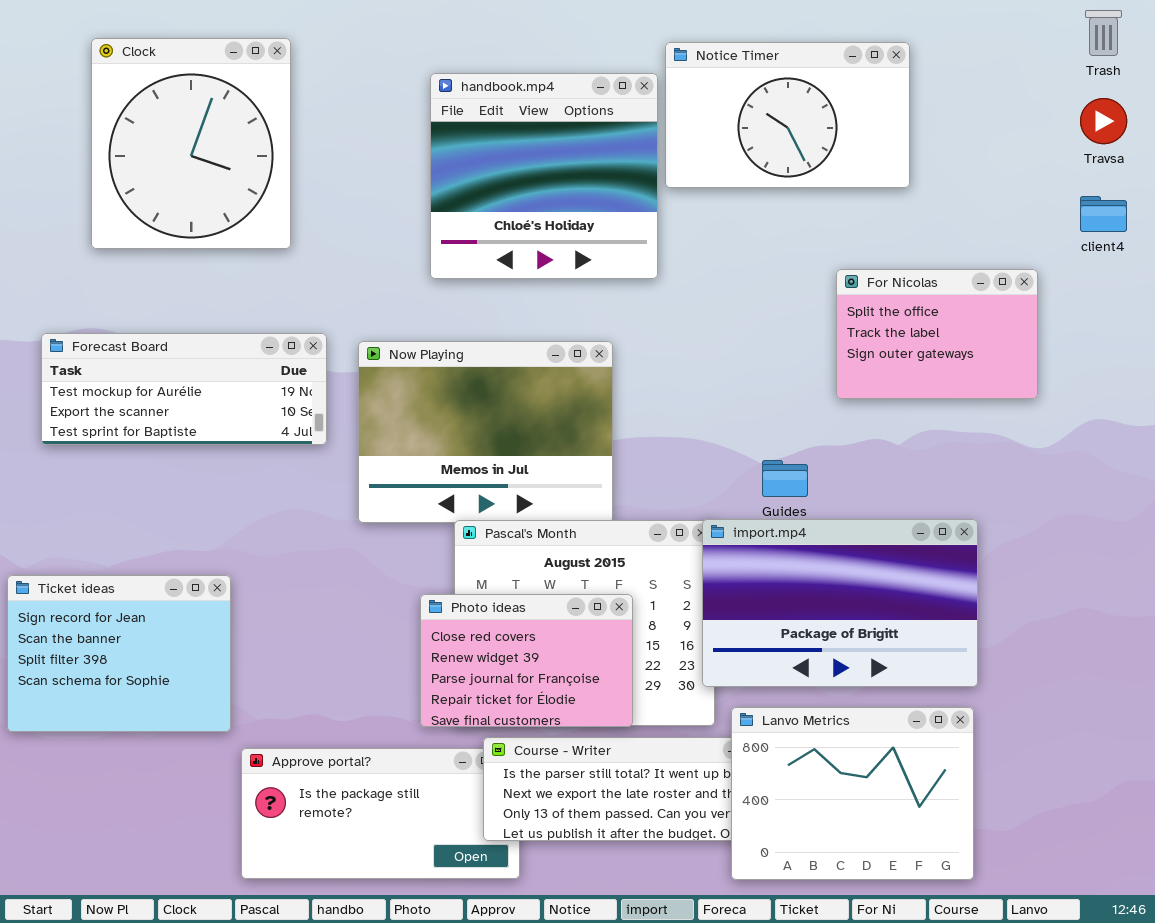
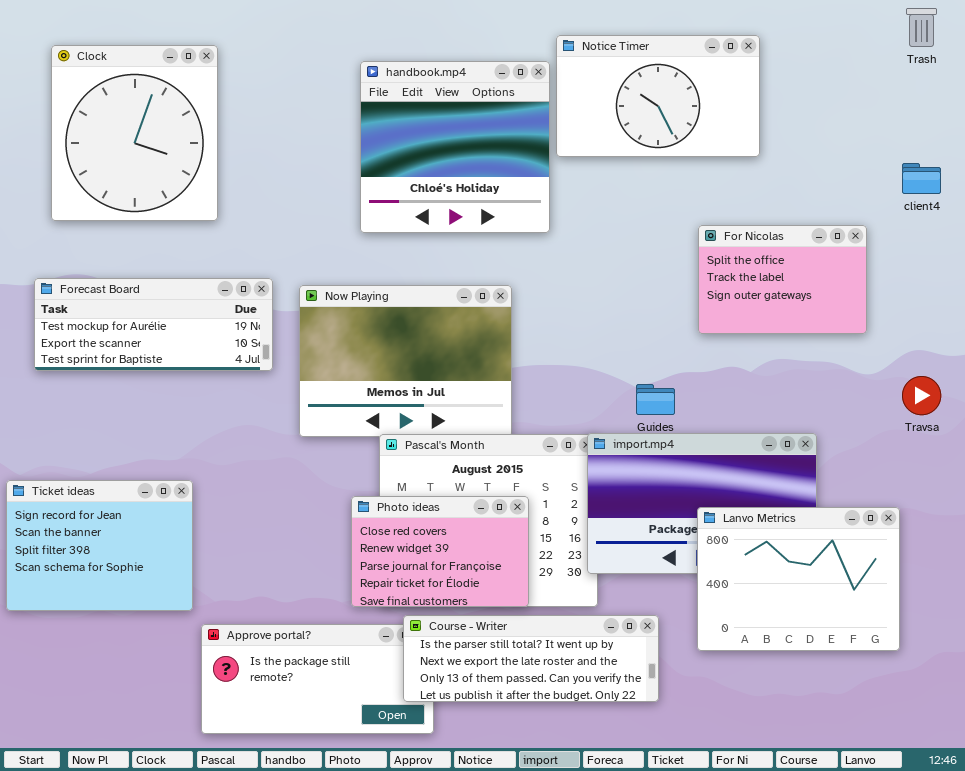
Clock: [91,38,291,249] -> [51,45,218,221], moved
Travsa: [1080,98,1127,144] -> [902,376,941,415], moved
Lanvo Metrics: [731,707,974,880] -> [697,507,900,651], moved

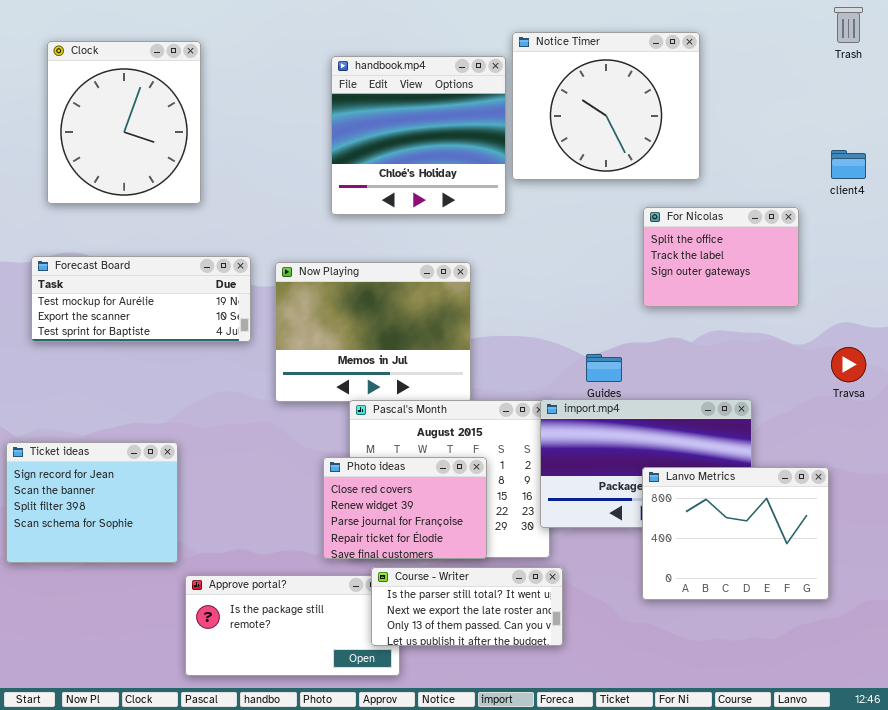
Notice Timer: [556,35,760,157] -> [512,32,700,180], resized
Course - Writer: [403,615,659,702] -> [371,567,563,646], resized

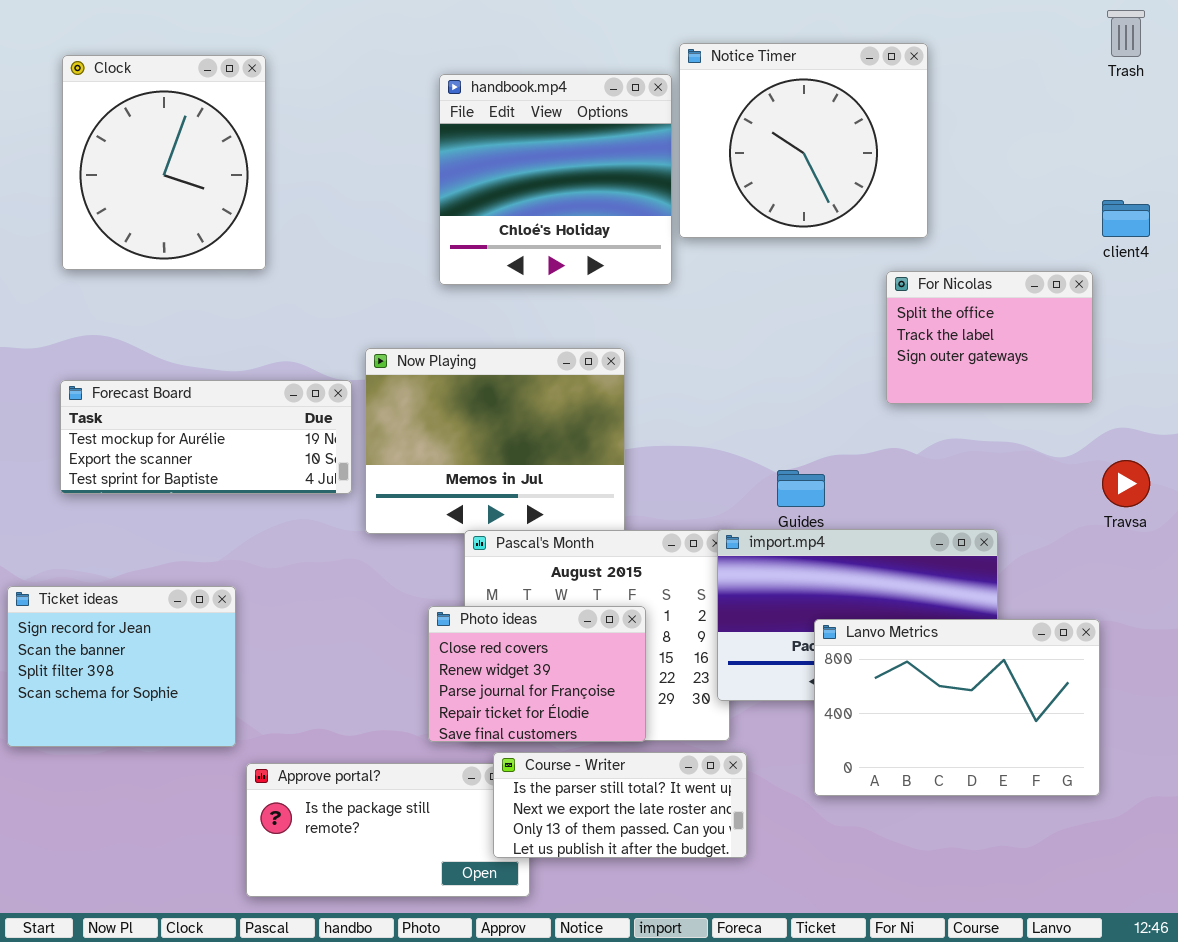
For Nicolas: [643,207,799,307] -> [886,271,1093,404], moved
Forecast Board: [31,256,251,342] -> [60,380,352,494], moved
Lanvo Metrics: [642,467,829,600] -> [814,619,1100,796], resized

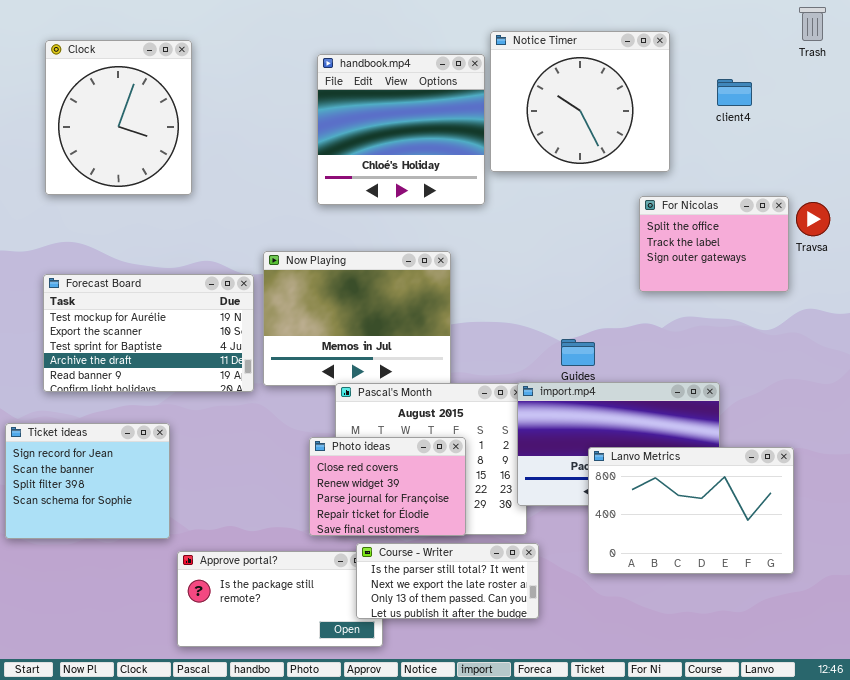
client4: [1102,200,1150,237] -> [717,79,752,106], moved
Forecast Board: [60,380,352,494] -> [43,274,254,392], resized
Travsa: [1102,460,1150,507] -> [796,202,830,236], moved

